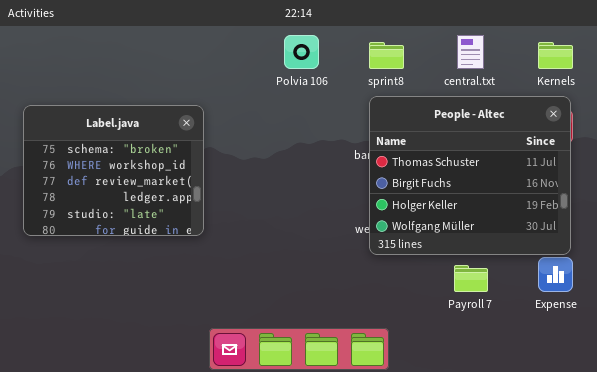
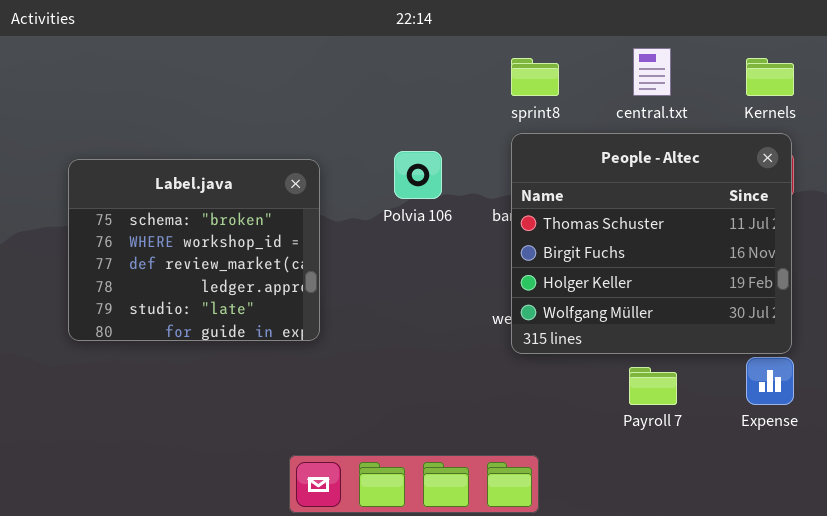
Polvia 106: [284,35,319,69] -> [394,151,442,199], moved
Label.java: [23,105,204,236] -> [68,159,320,341], moved

